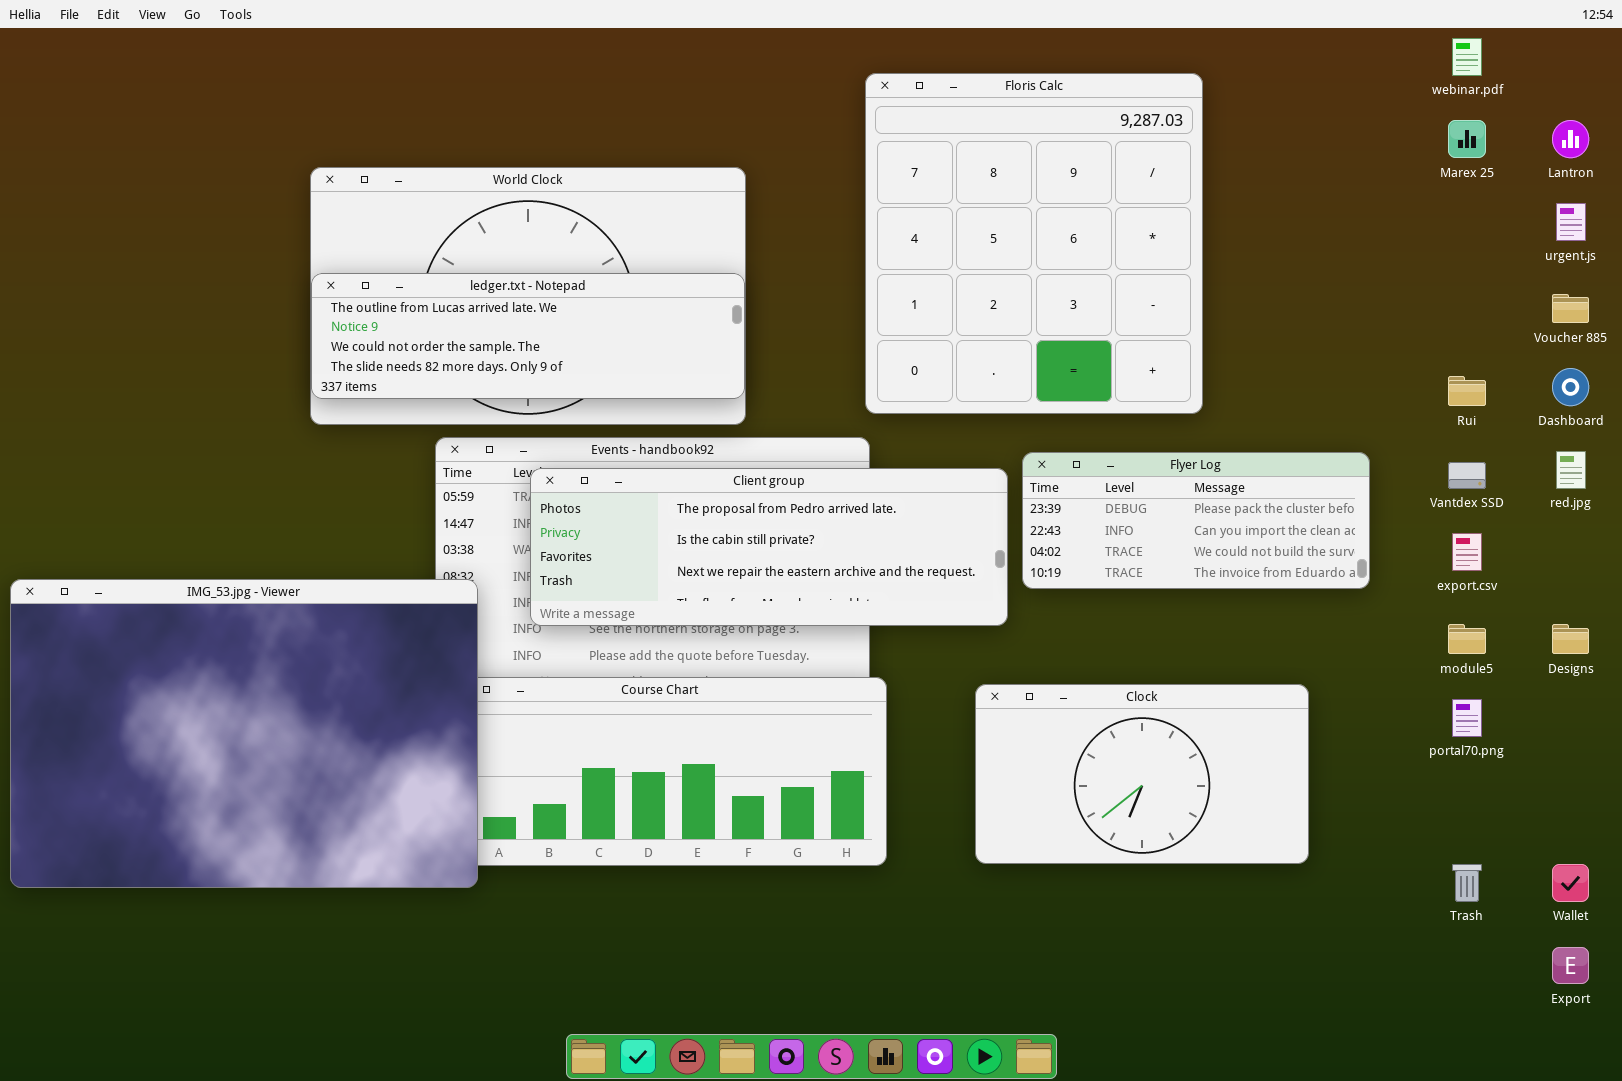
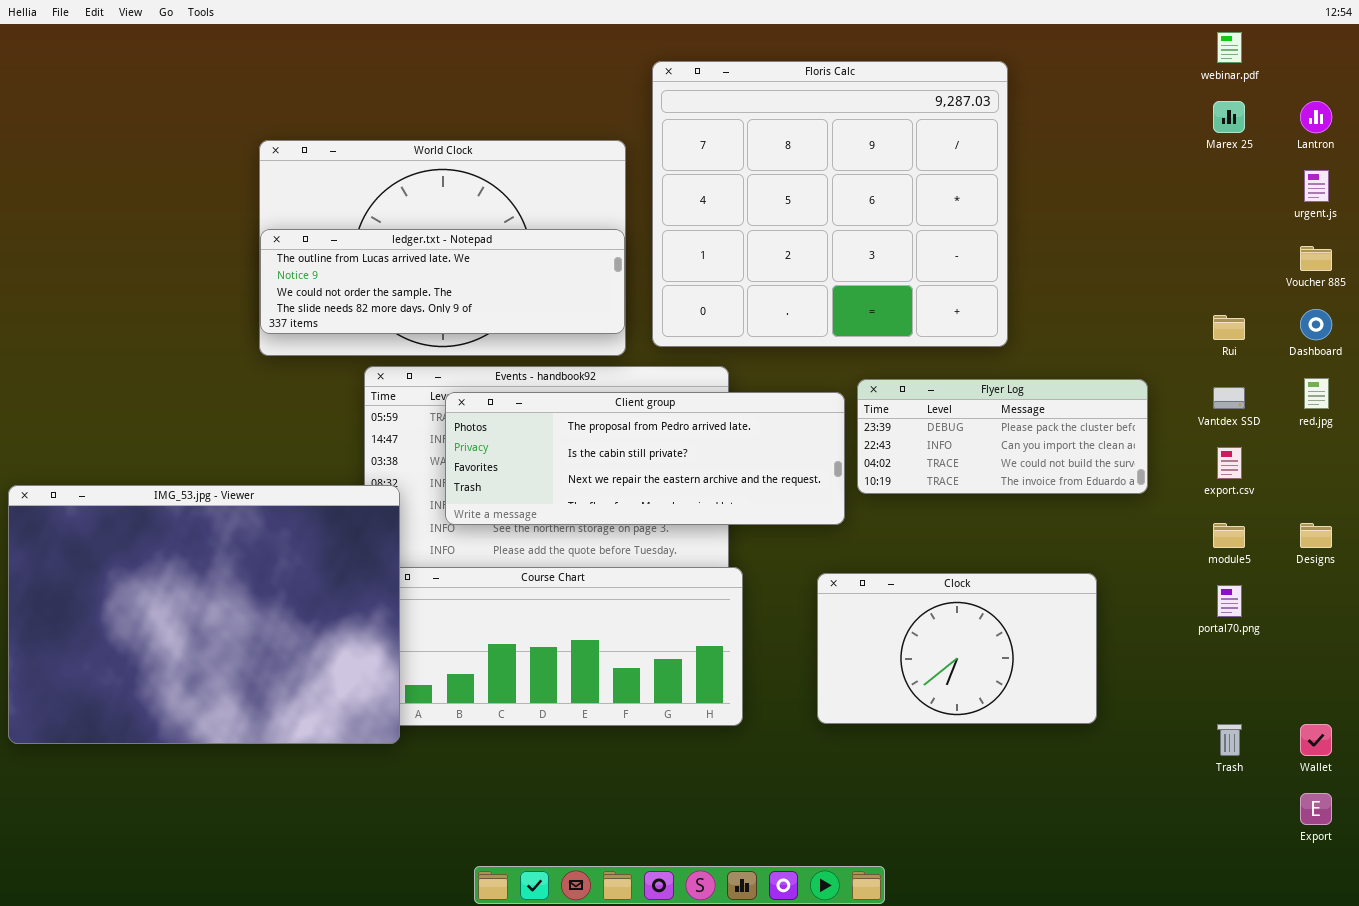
Floris Calc: [865,73,1203,414] -> [652,61,1008,347], resized

